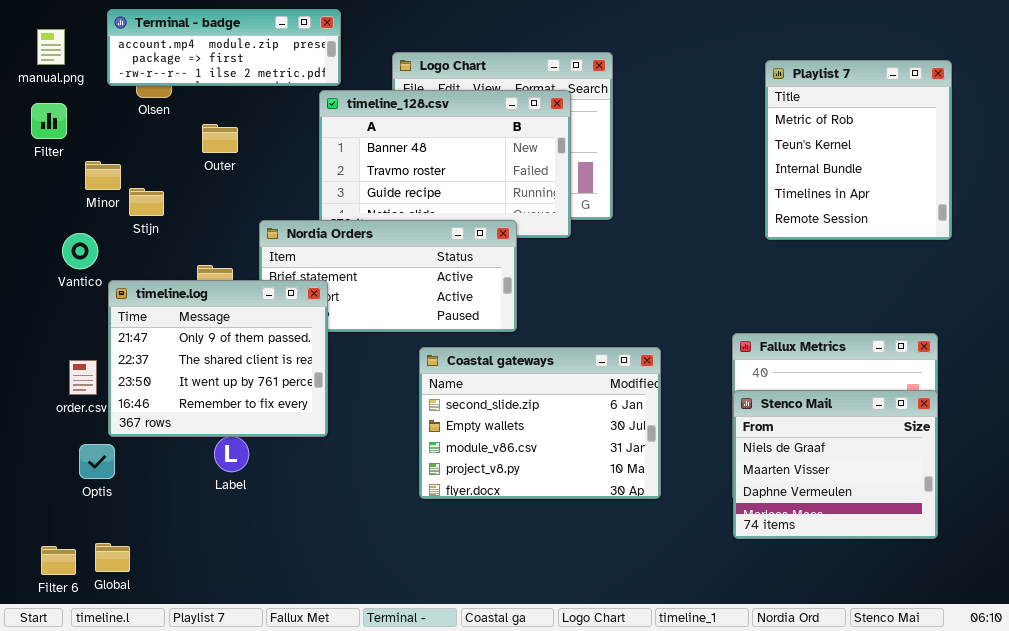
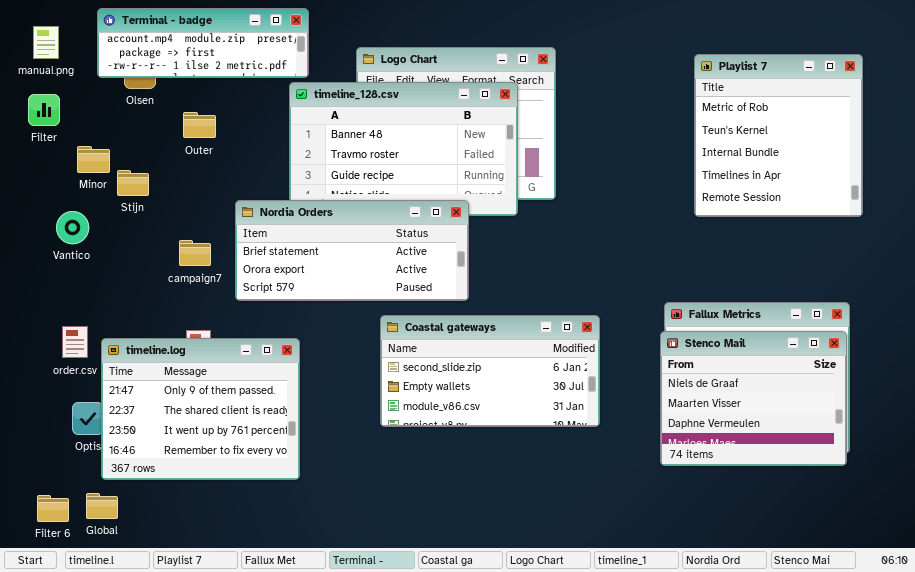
timeline.log: [108,280,328,437] -> [101,338,300,480], moved
Coastal gateways: [419,347,661,499] -> [380,315,600,427], resized
Stenco Mail: [733,390,938,539] -> [660,331,847,466], moved

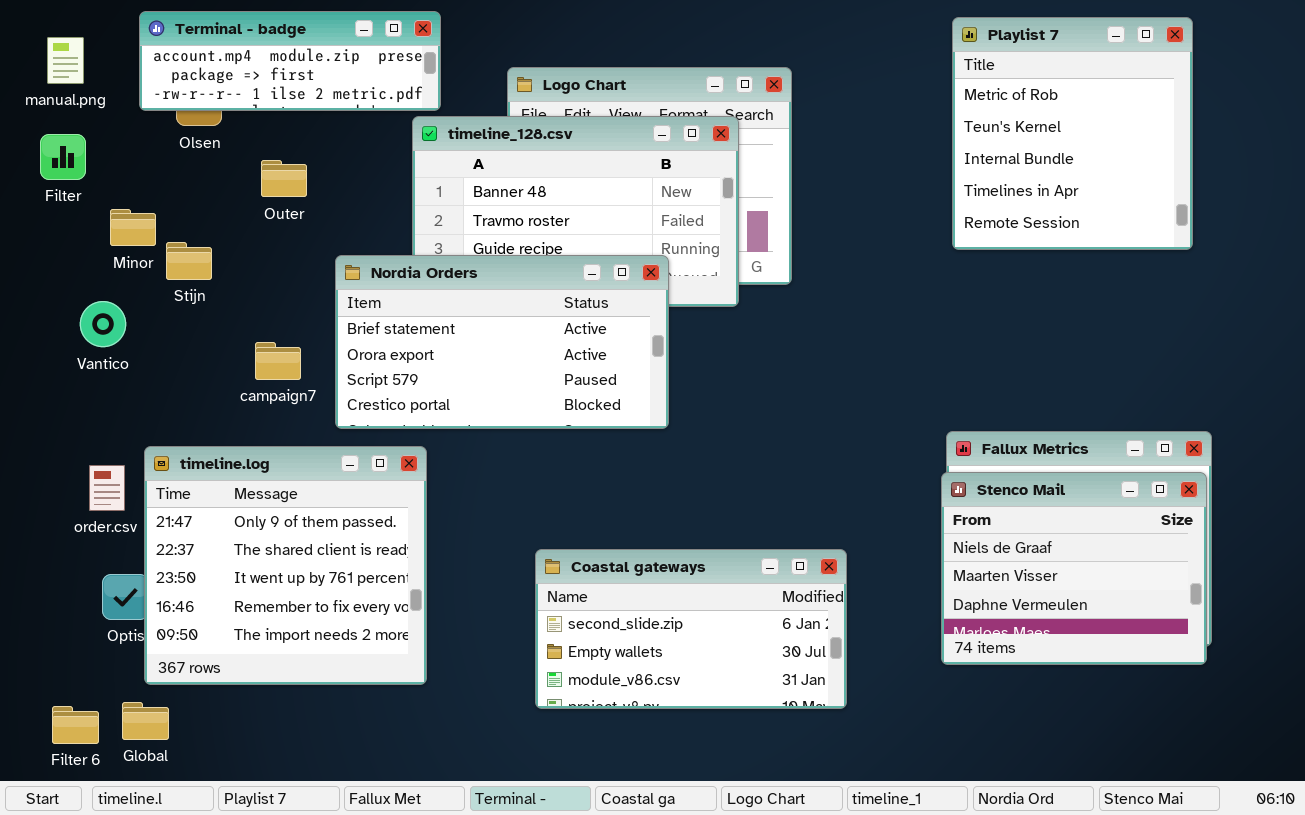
Playlist 7: [694,54,863,217] -> [952,17,1193,250], moved
Nordia Orders: [235,200,469,301] -> [335,255,669,429], resized
Coastal gateways: [380,315,600,427] -> [535,549,847,709], moved
timeline.log: [101,338,300,480] -> [144,446,427,685], resized

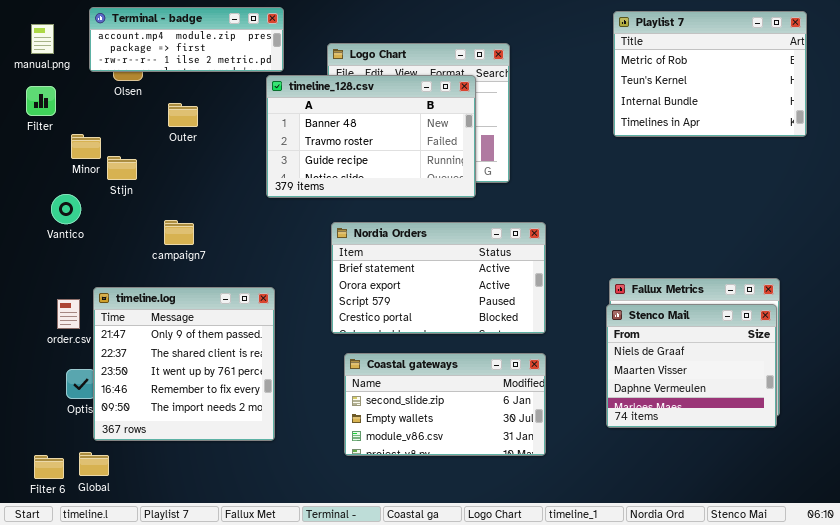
Playlist 7: [952,17,1193,250] -> [613,11,807,137], resized
Nordia Orders: [335,255,669,429] -> [331,222,546,334], moved

